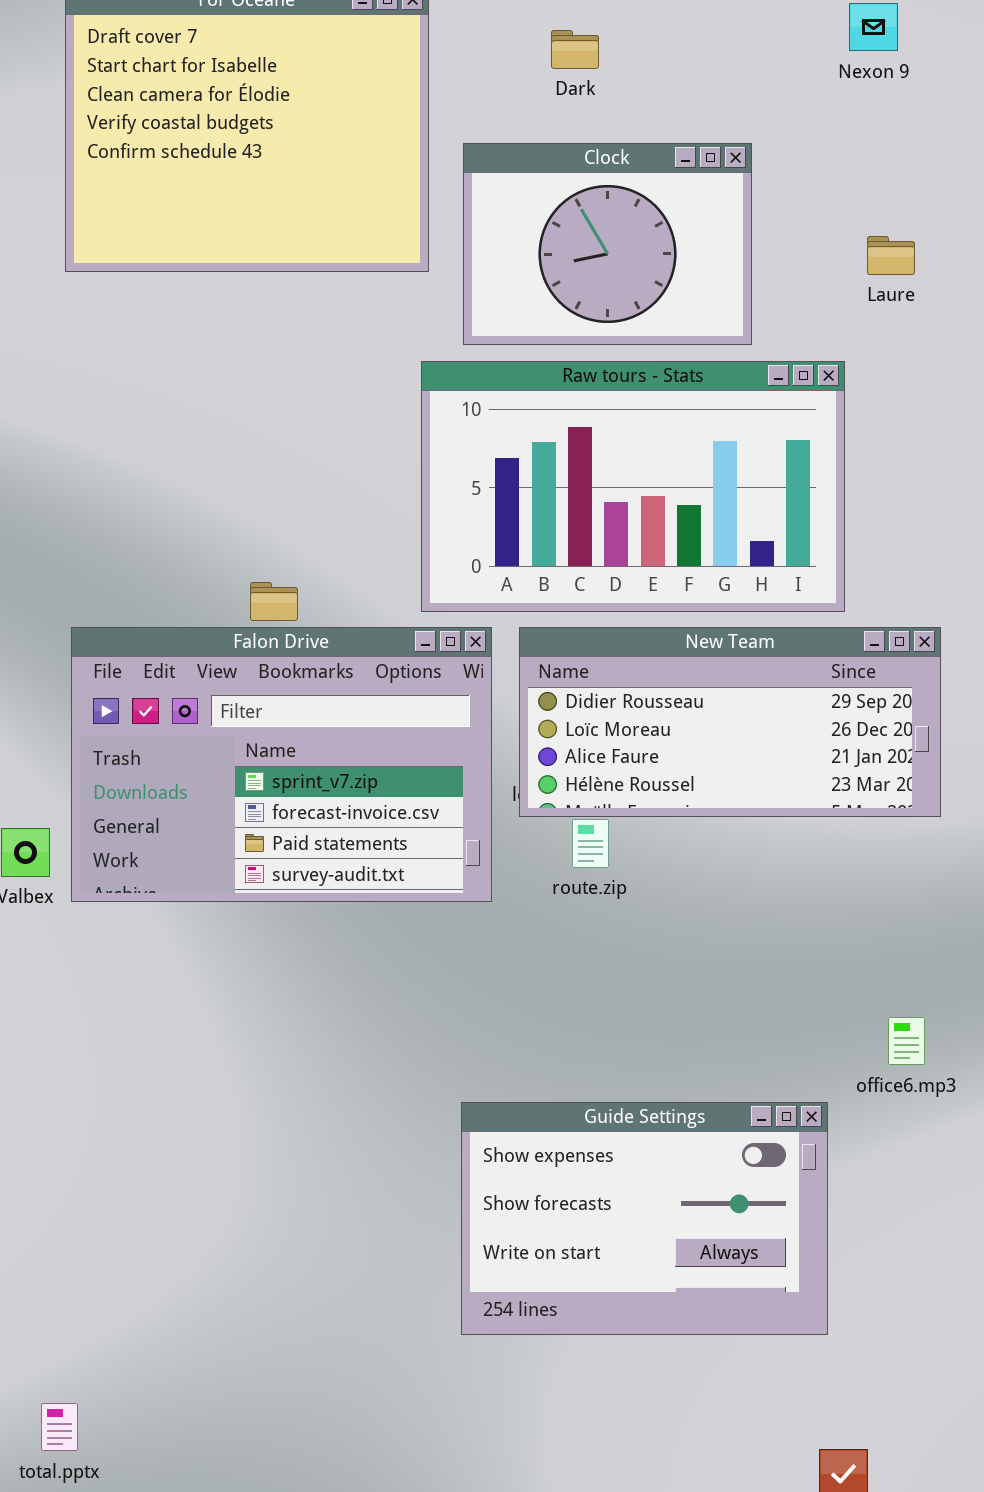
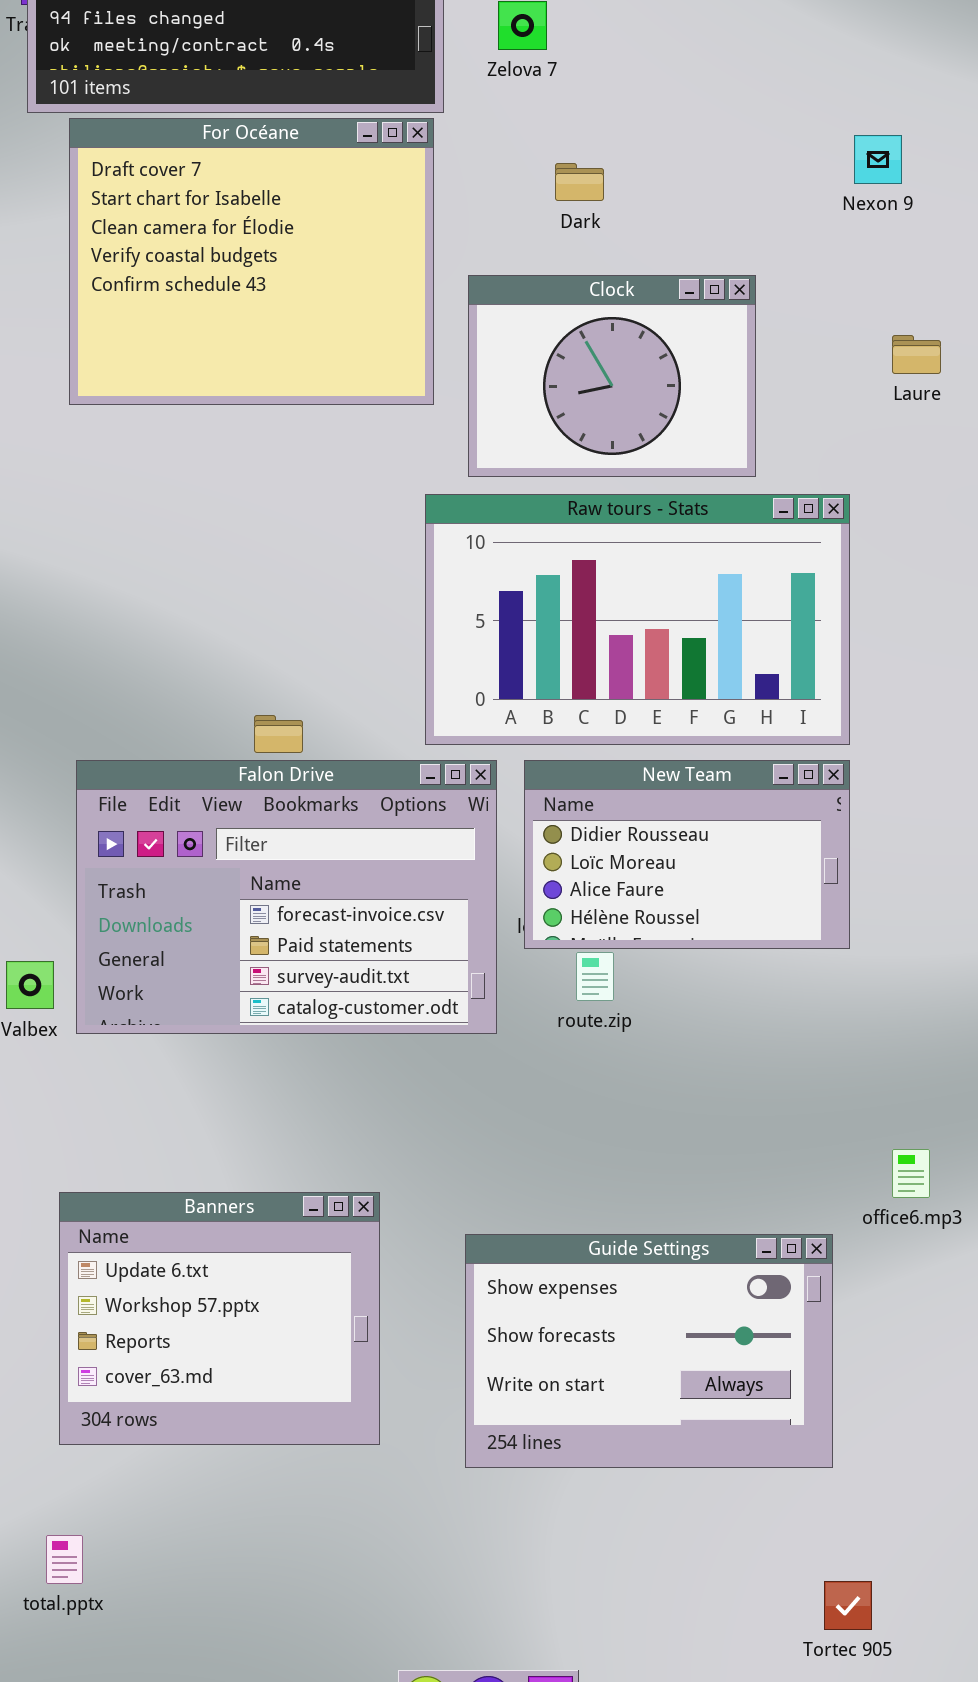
Laure: [867,236,915,275] -> [892,335,941,374], moved
Falon Drive: [71,627,492,902] -> [76,760,497,1034], scrolled down 1 row
New Team: [519,627,941,817] -> [524,760,850,949], resized
Banners: none -> [59,1192,380,1445], opened

